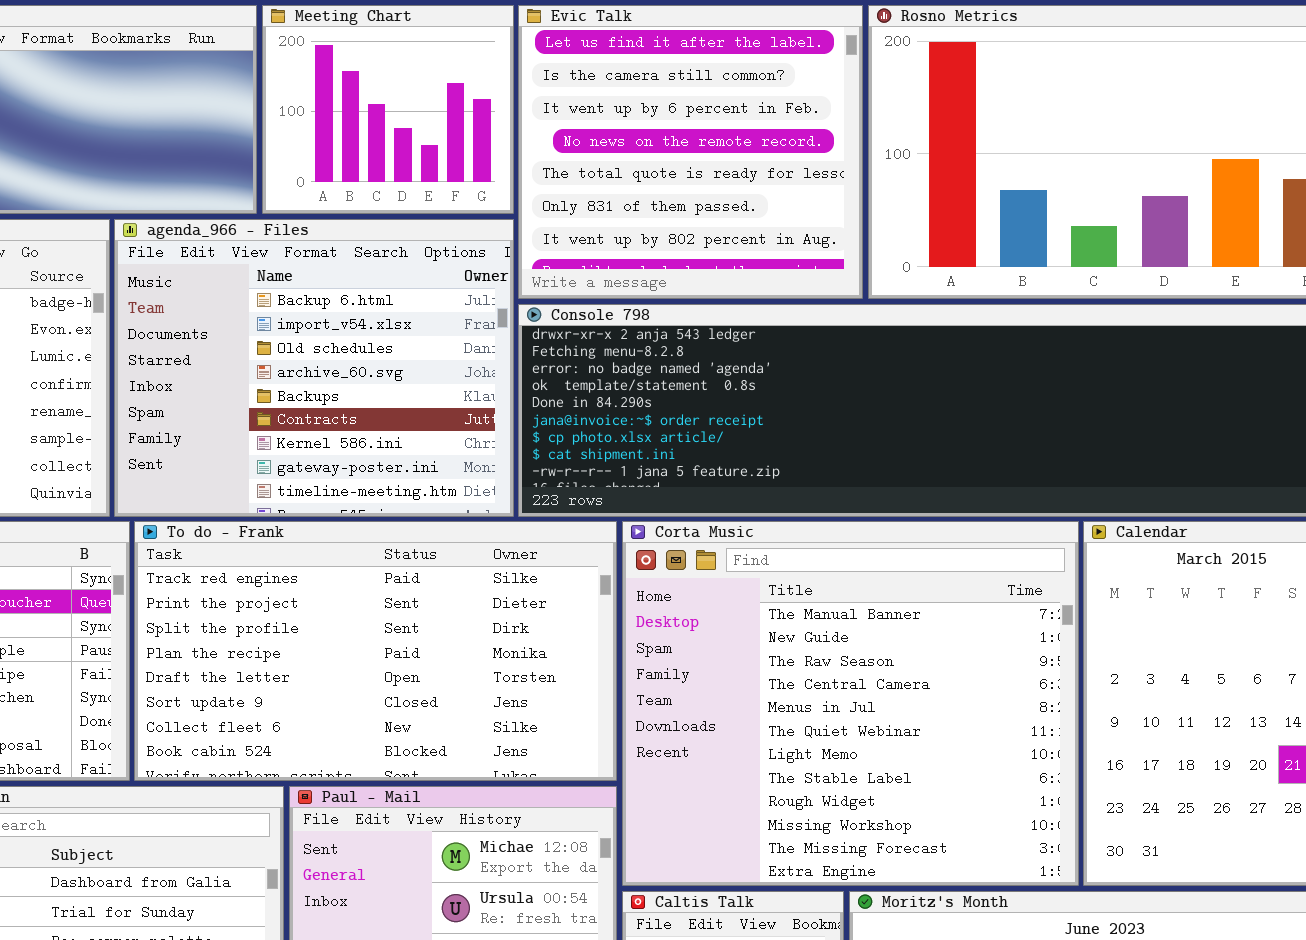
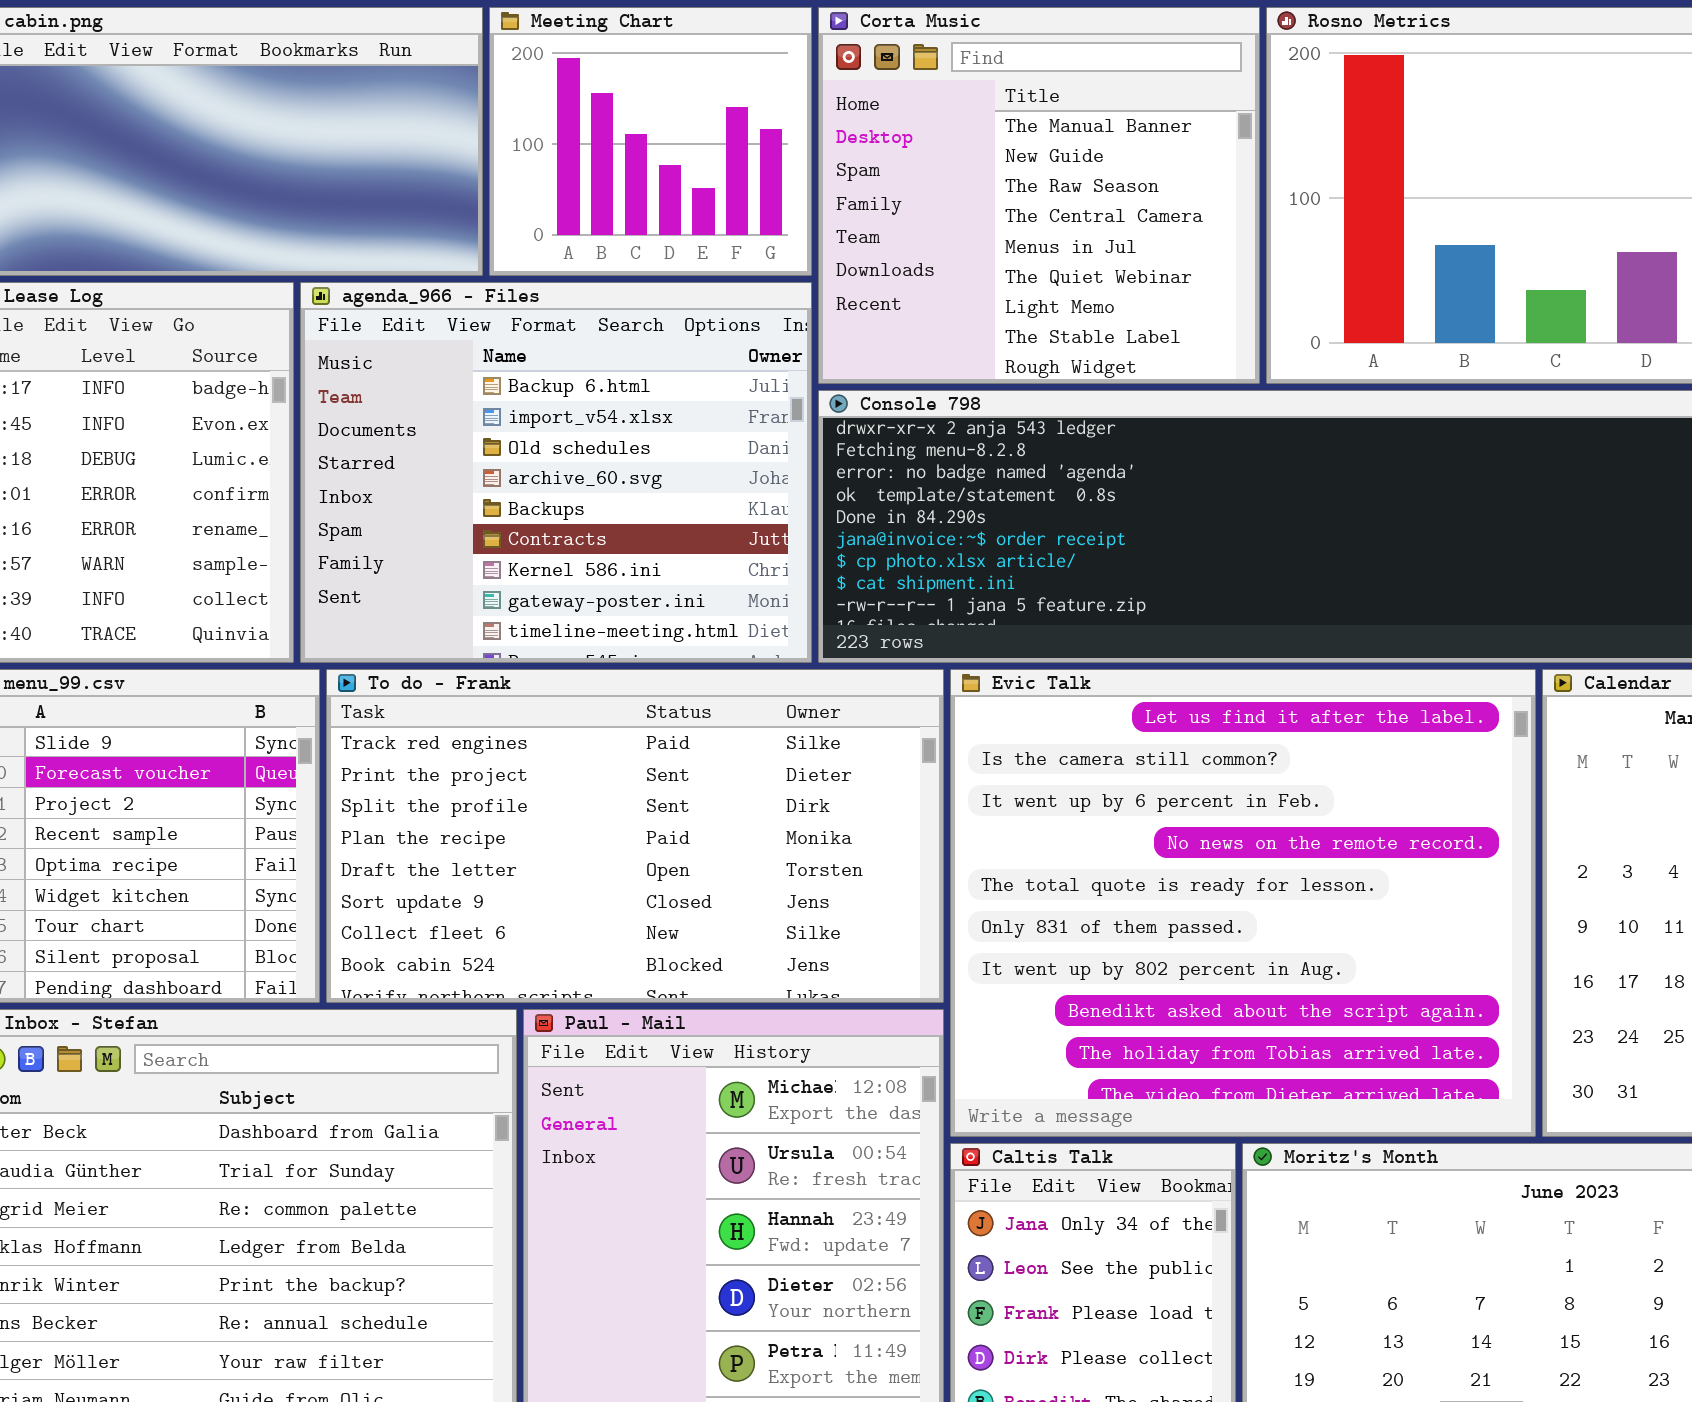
Evic Talk: [518,5,863,299] -> [950,669,1536,1137], moved, resized
Corta Music: [622,521,1079,886] -> [818,7,1260,384], moved, resized

